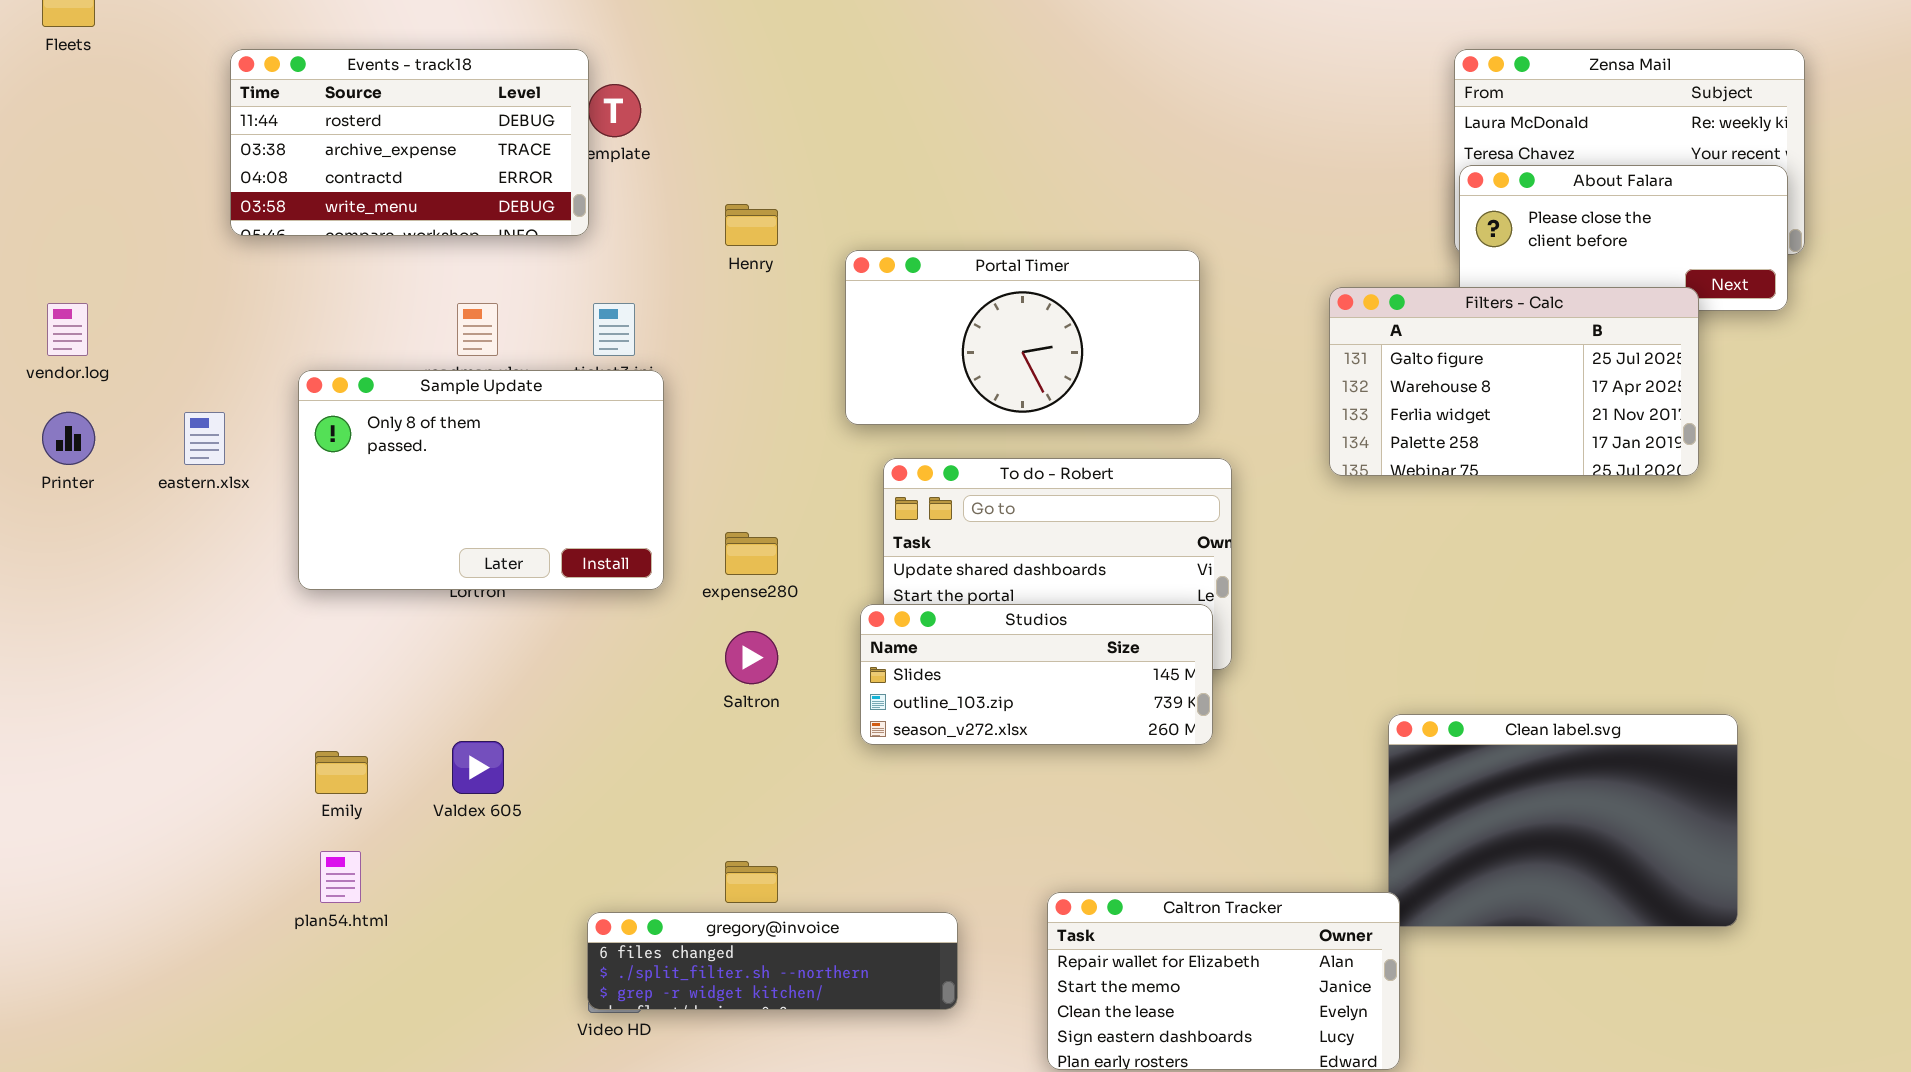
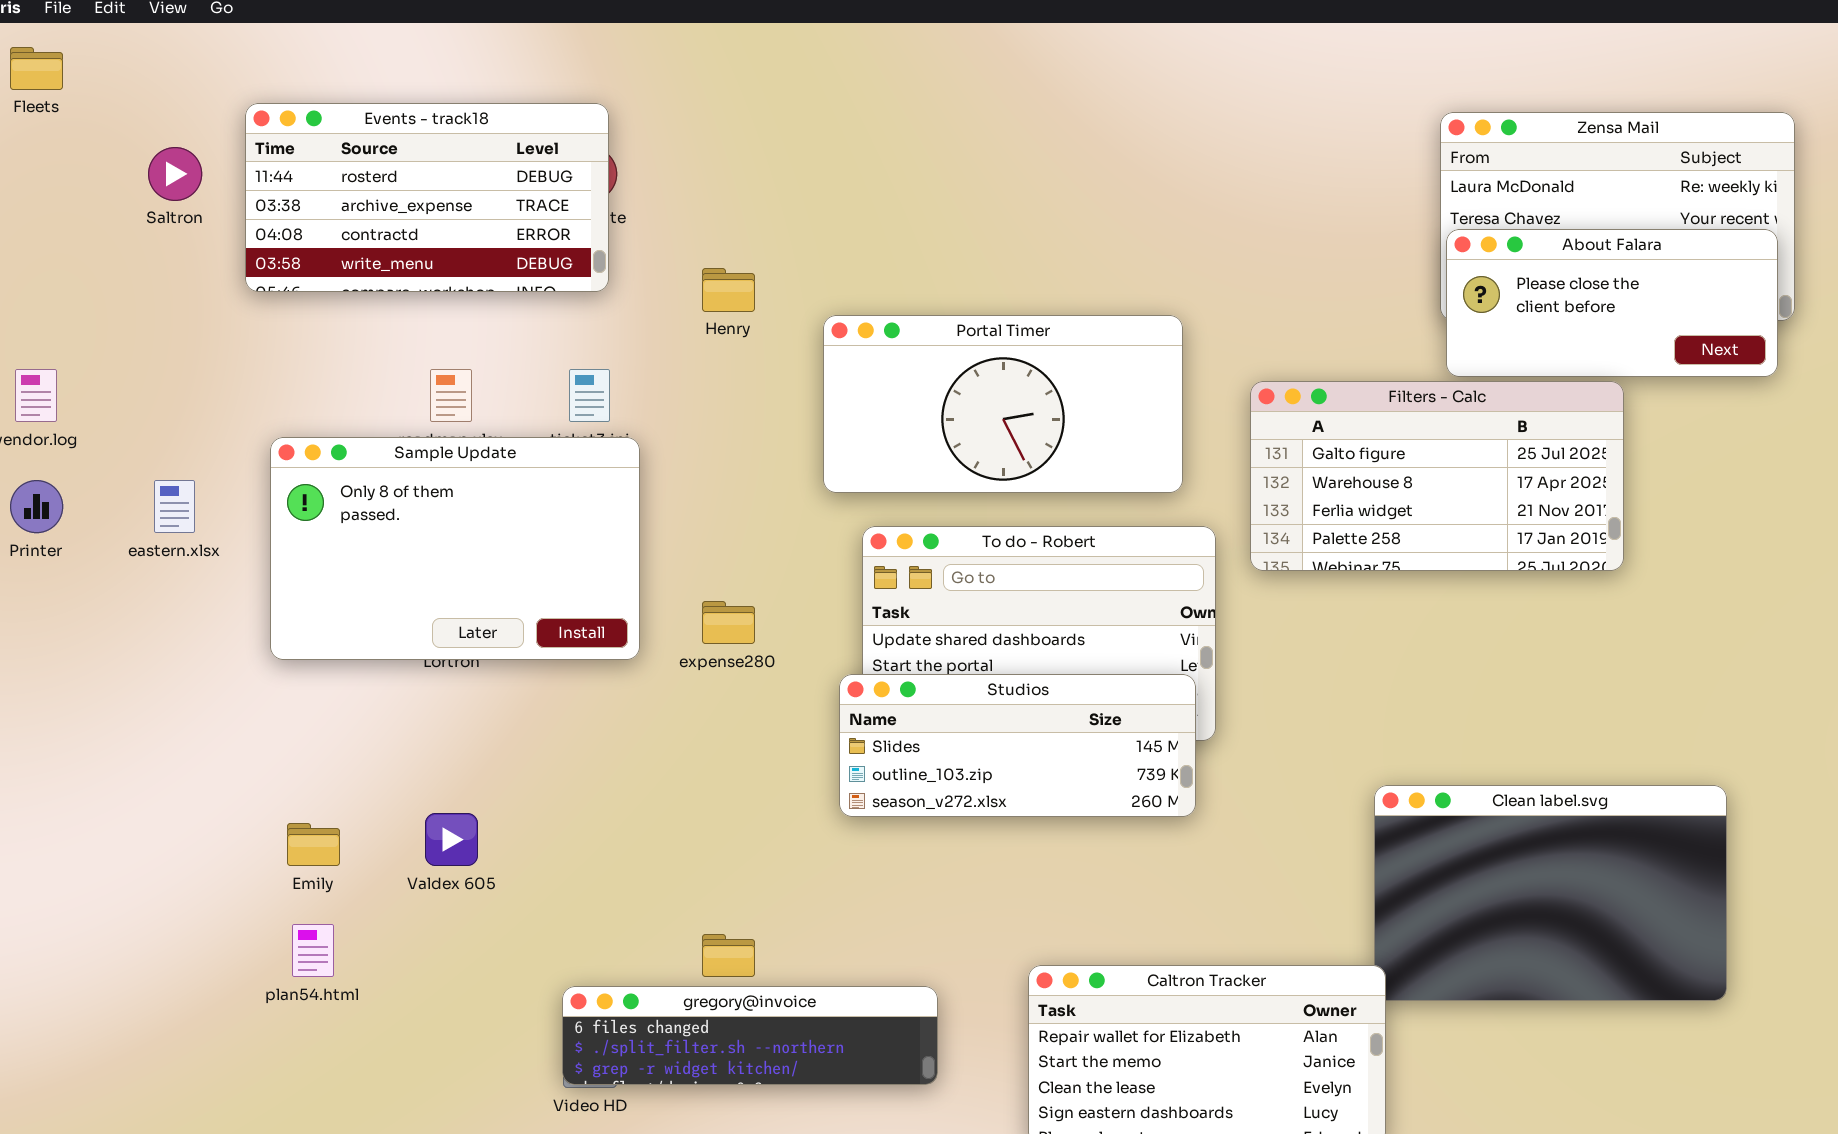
Events - track18: [230,49,589,236] -> [245,103,609,292], moved
Filters - Calc: [1329,287,1699,476] -> [1250,381,1624,571], moved
Saltron: [725,631,778,684] -> [148,147,202,201], moved

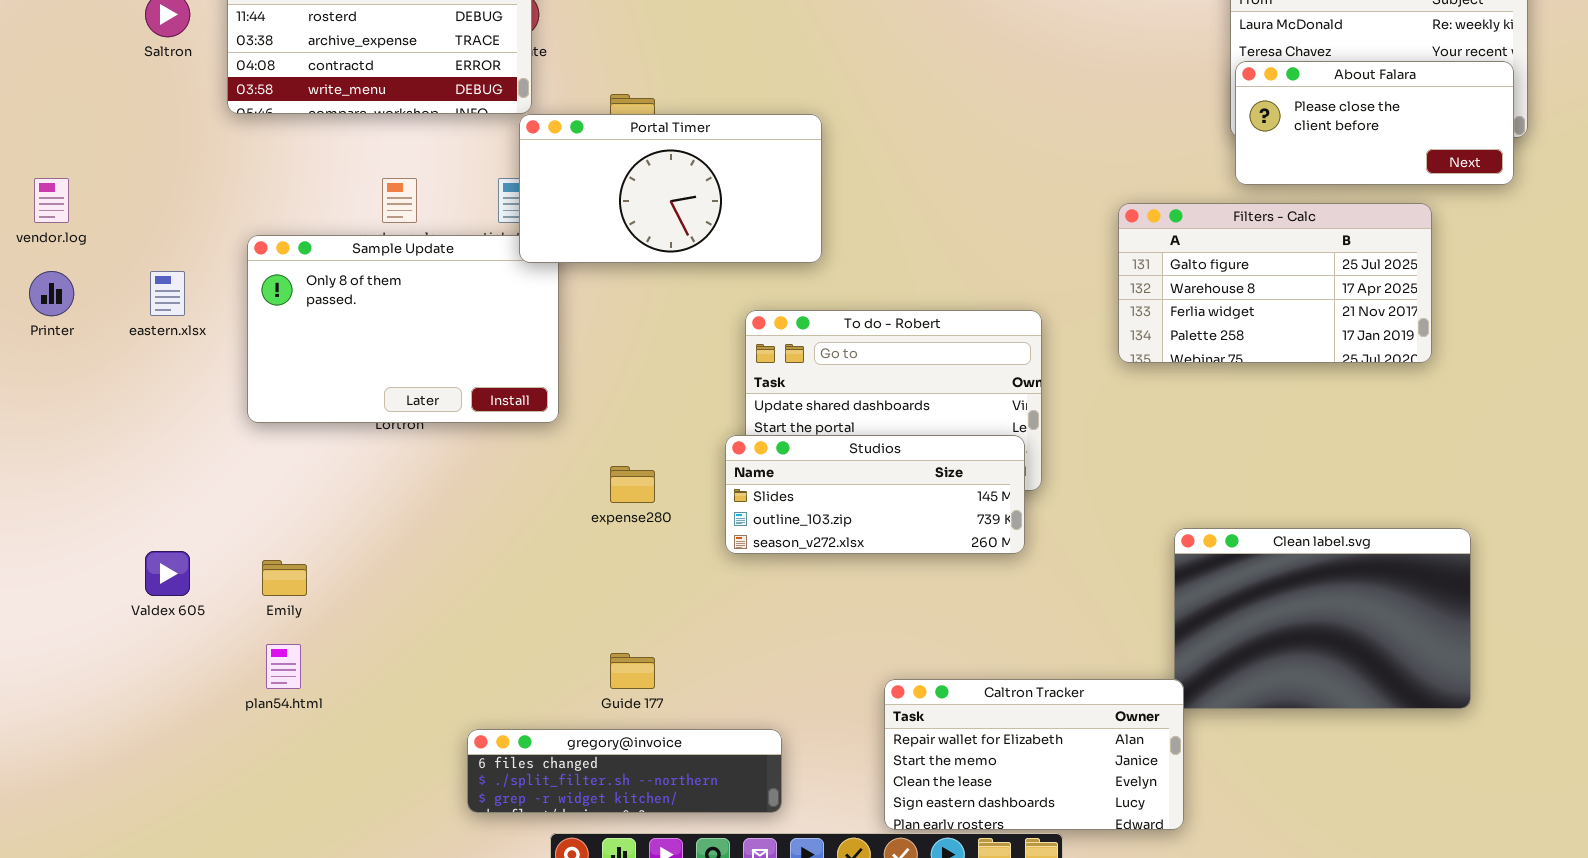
Portal Timer: [823,315,1183,493] -> [519,114,822,263], moved
Filters - Calc: [1250,381,1624,571] -> [1118,203,1432,363], moved
expense280: [702,601,755,644] -> [610,466,655,503], moved
Valdex 605: [425,813,478,866] -> [145,551,190,596], moved
gregory@invoice: [562,986,938,1085] -> [467,729,782,813], moved

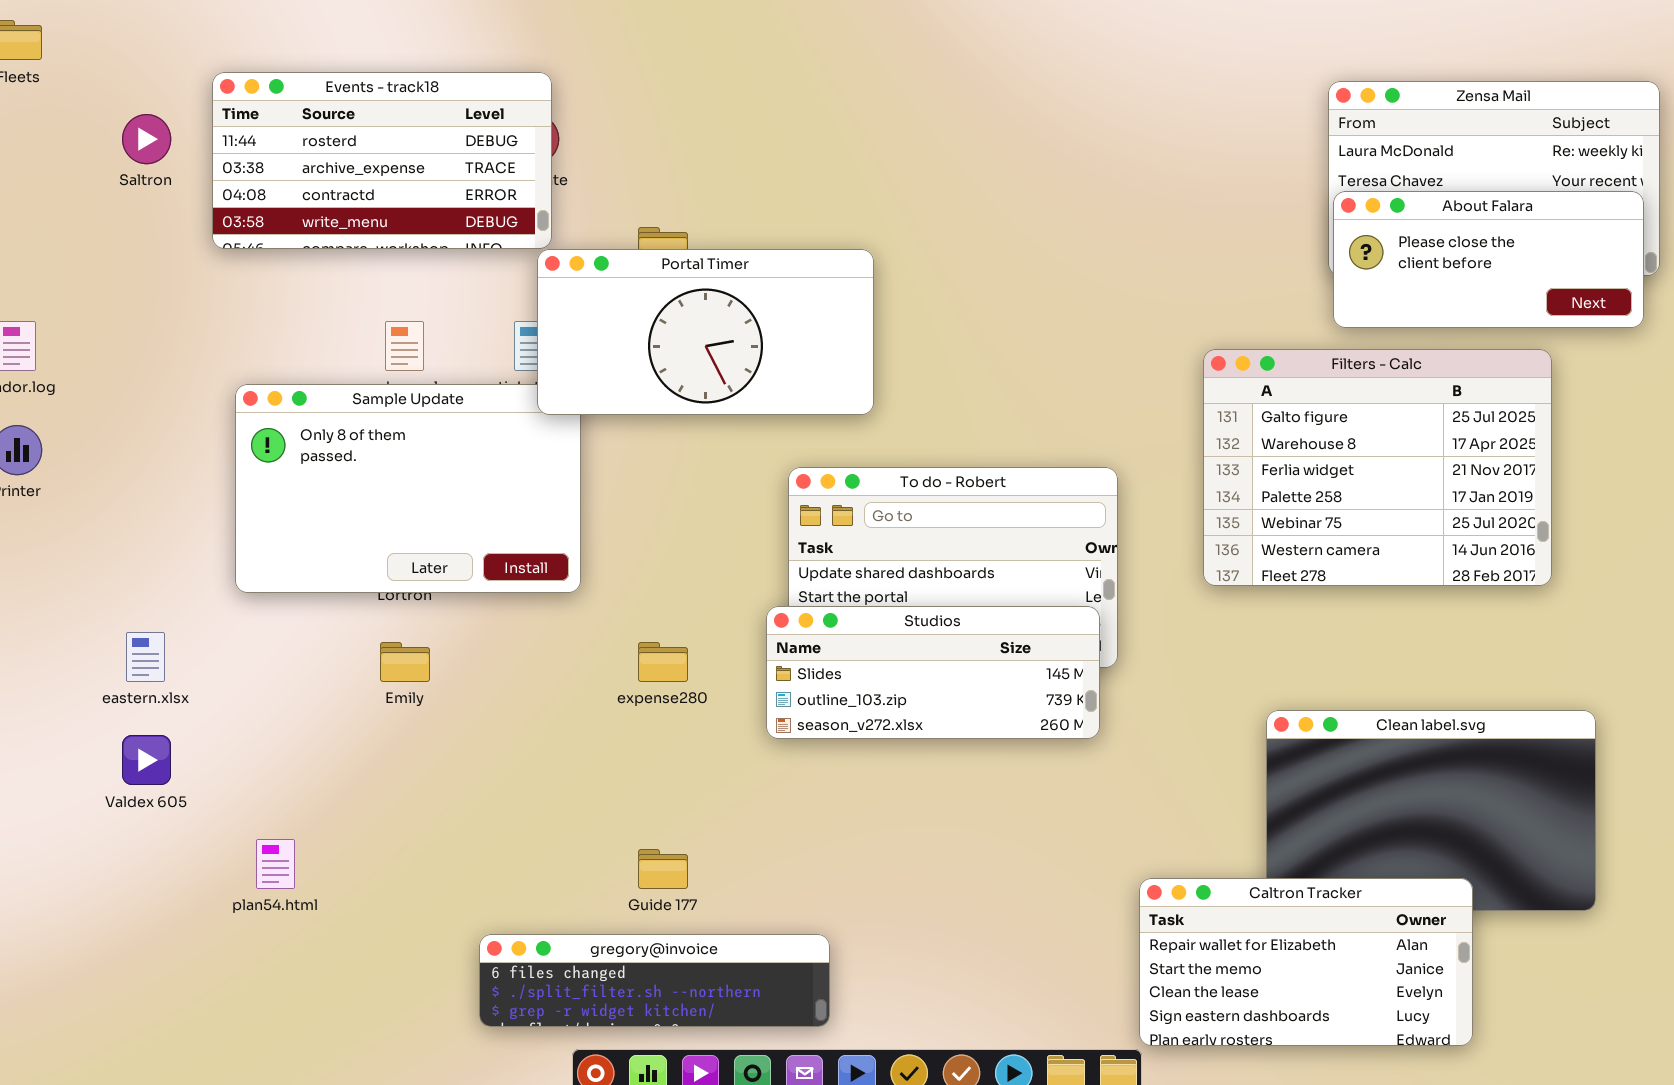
Filters - Calc: [1118,203,1432,363] -> [1203,349,1552,586], resized
eastern.xlsx: [150,271,185,316] -> [126,632,165,682], moved
Emily: [262,560,307,596] -> [380,642,430,682], moved
Caltron Tracker: [884,679,1184,830] -> [1139,878,1473,1046], moved

